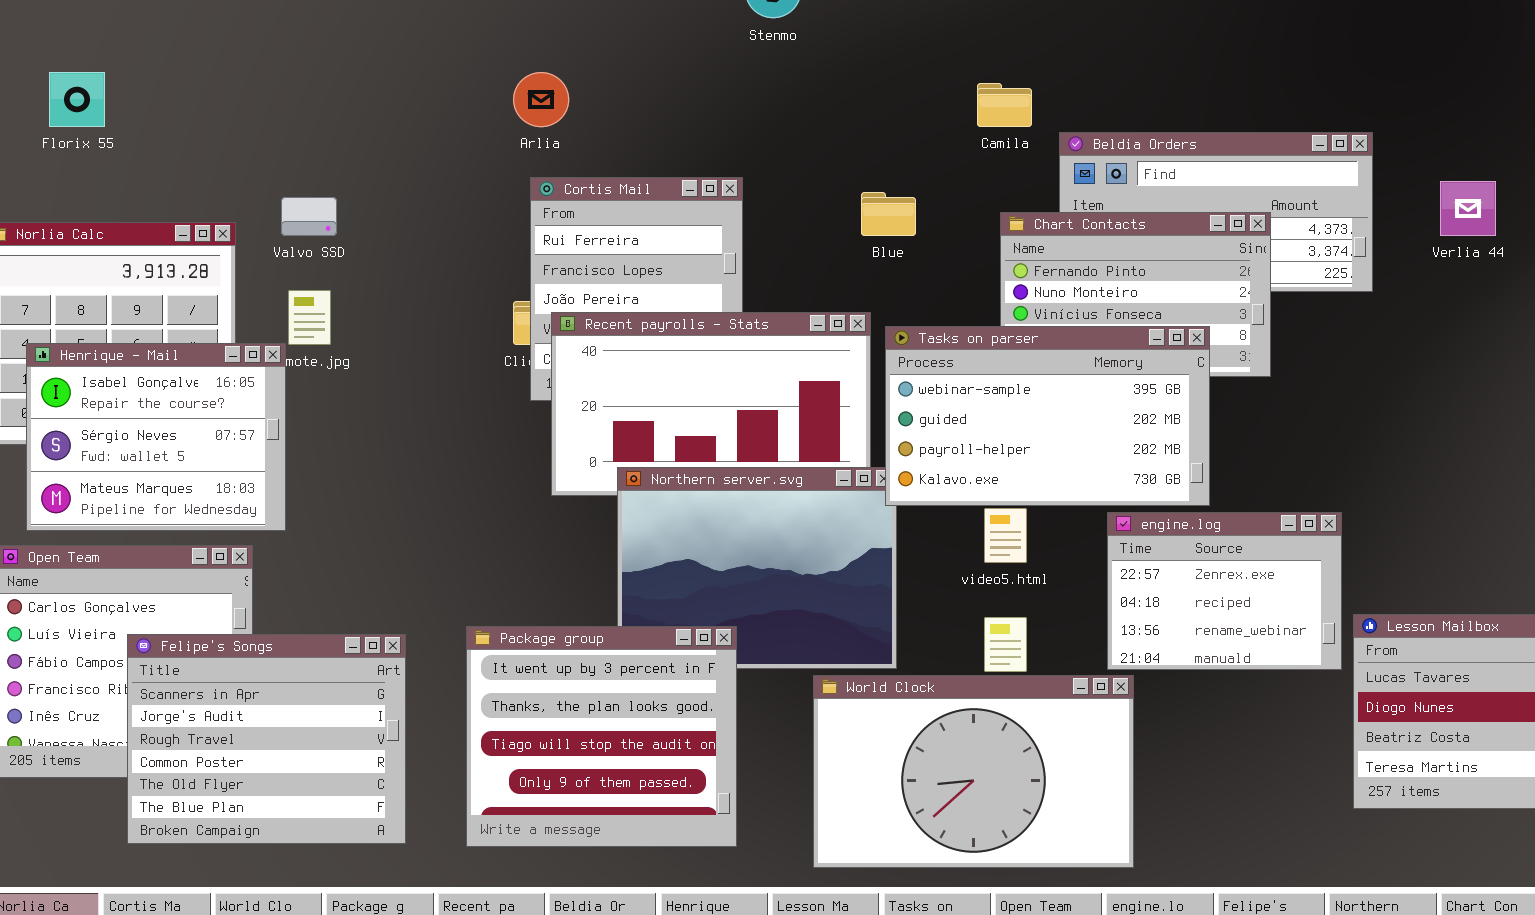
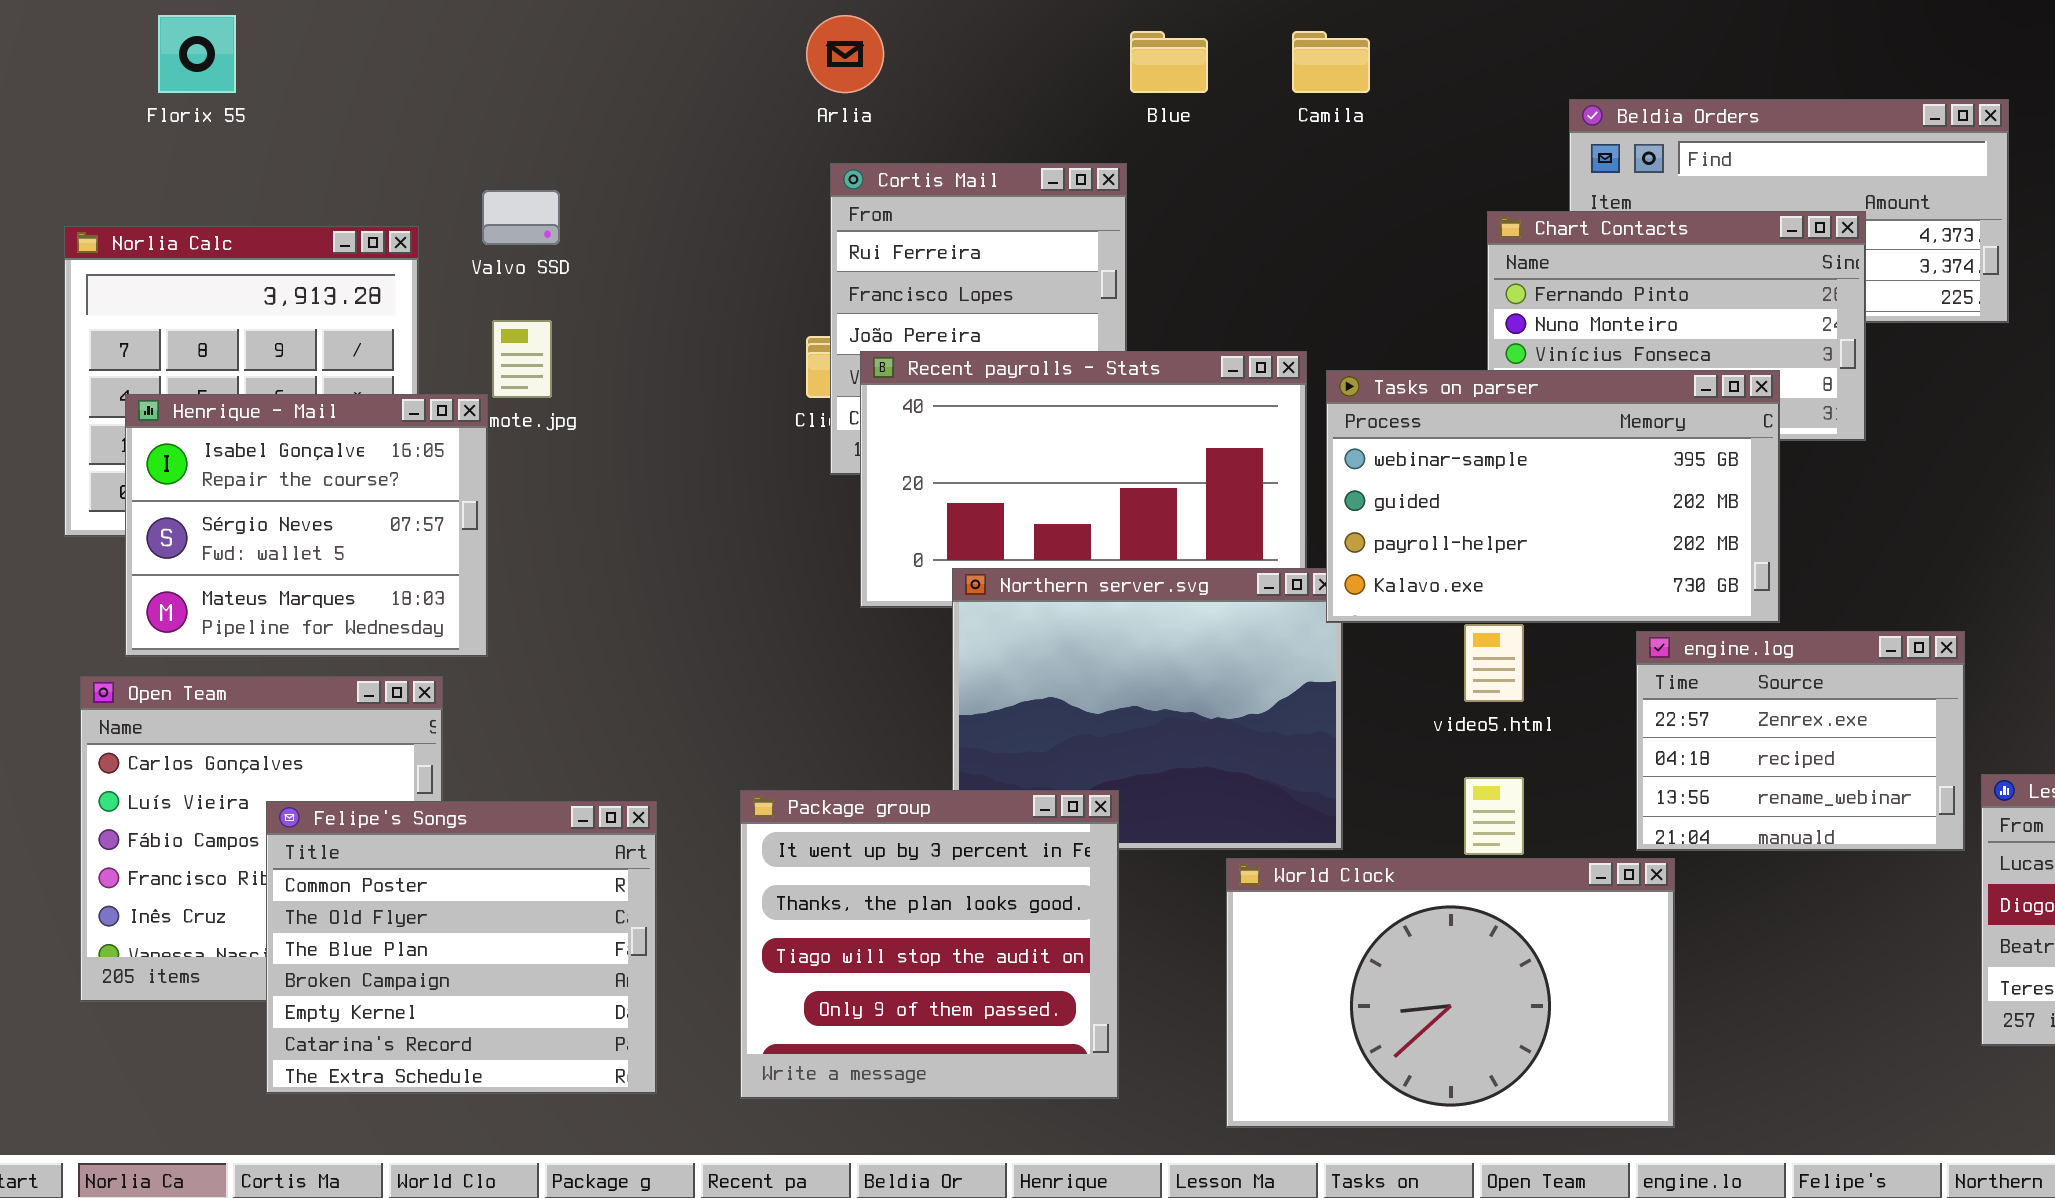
Camila: [977,83,1032,127] -> [1292,31,1370,93], moved
Blue: [861,192,916,236] -> [1130,31,1208,93], moved
Felipe's Songs: [127,634,406,844] -> [266,801,657,1094], scrolled down 3 rows

